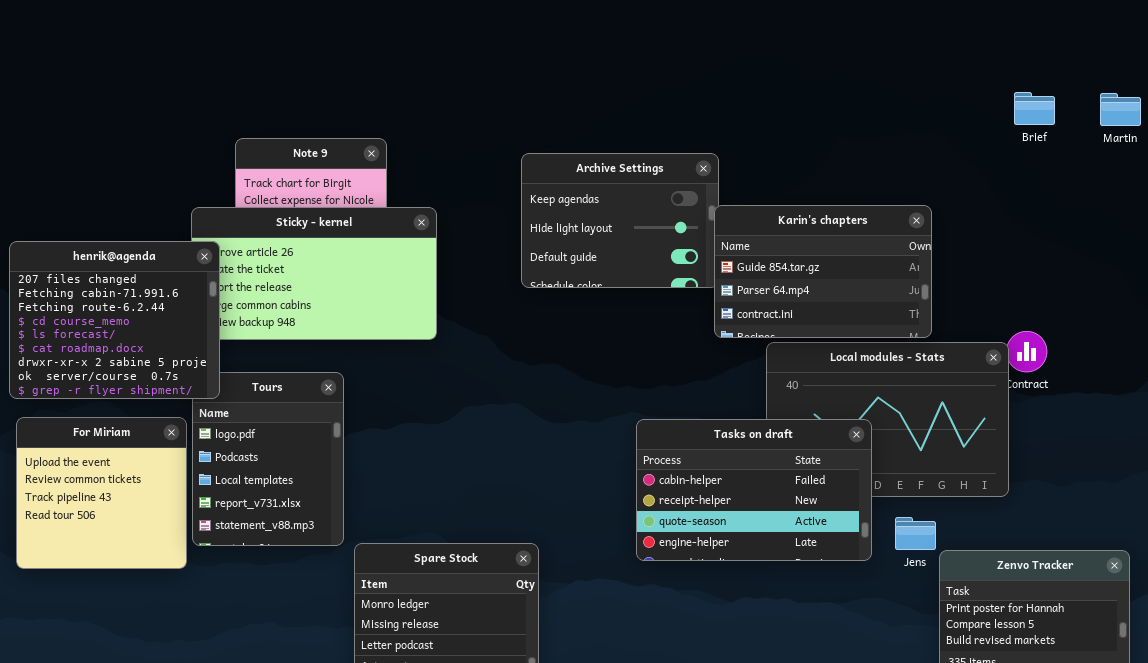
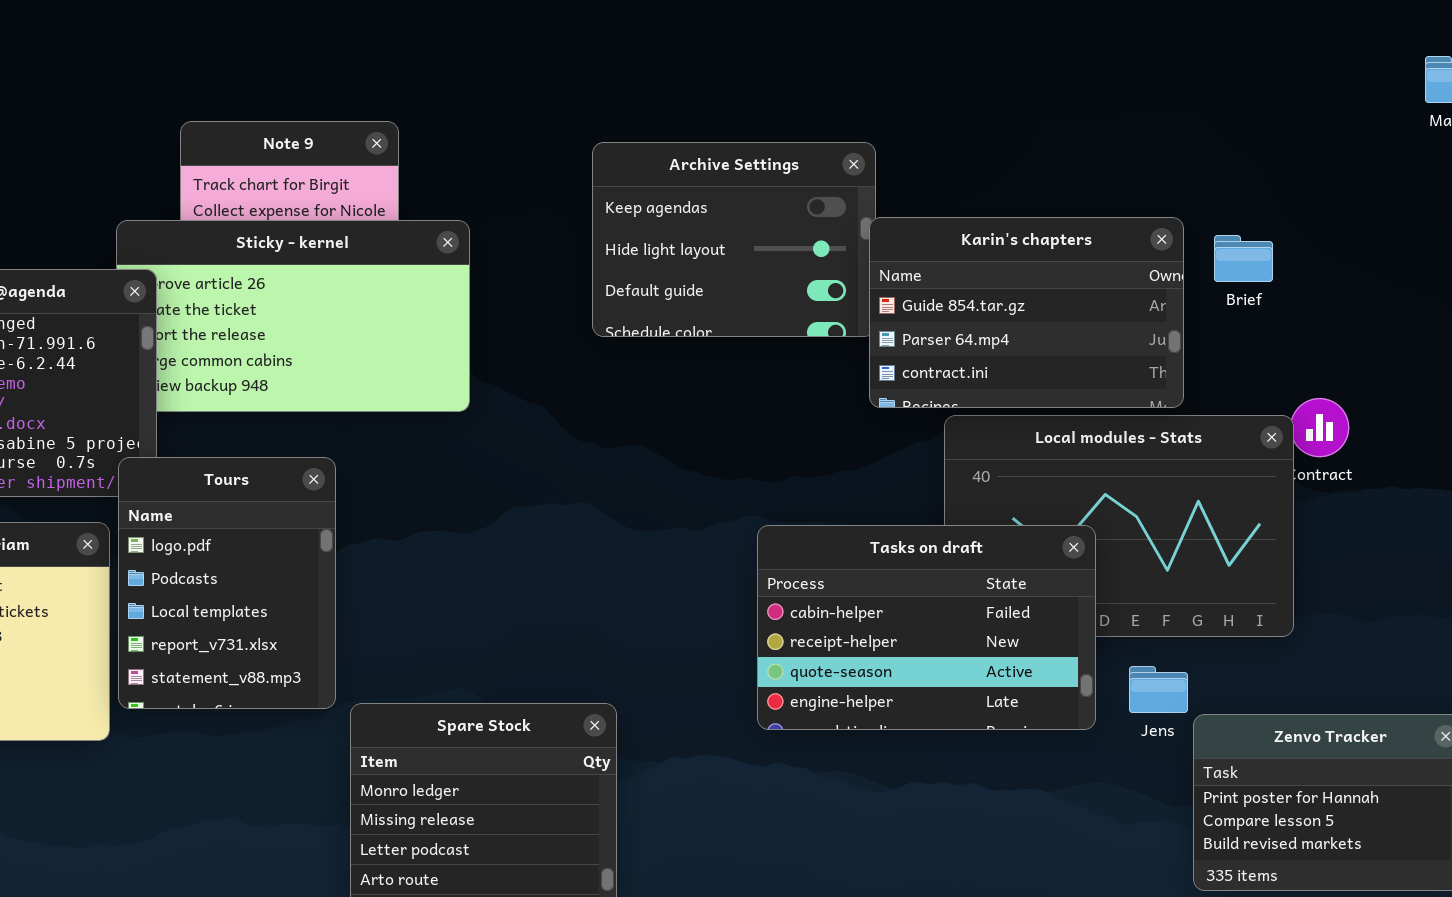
Brief: [1014,92,1055,125] -> [1214,235,1273,282], moved
Tours: [192,372,344,546] -> [118,457,336,709], raised

